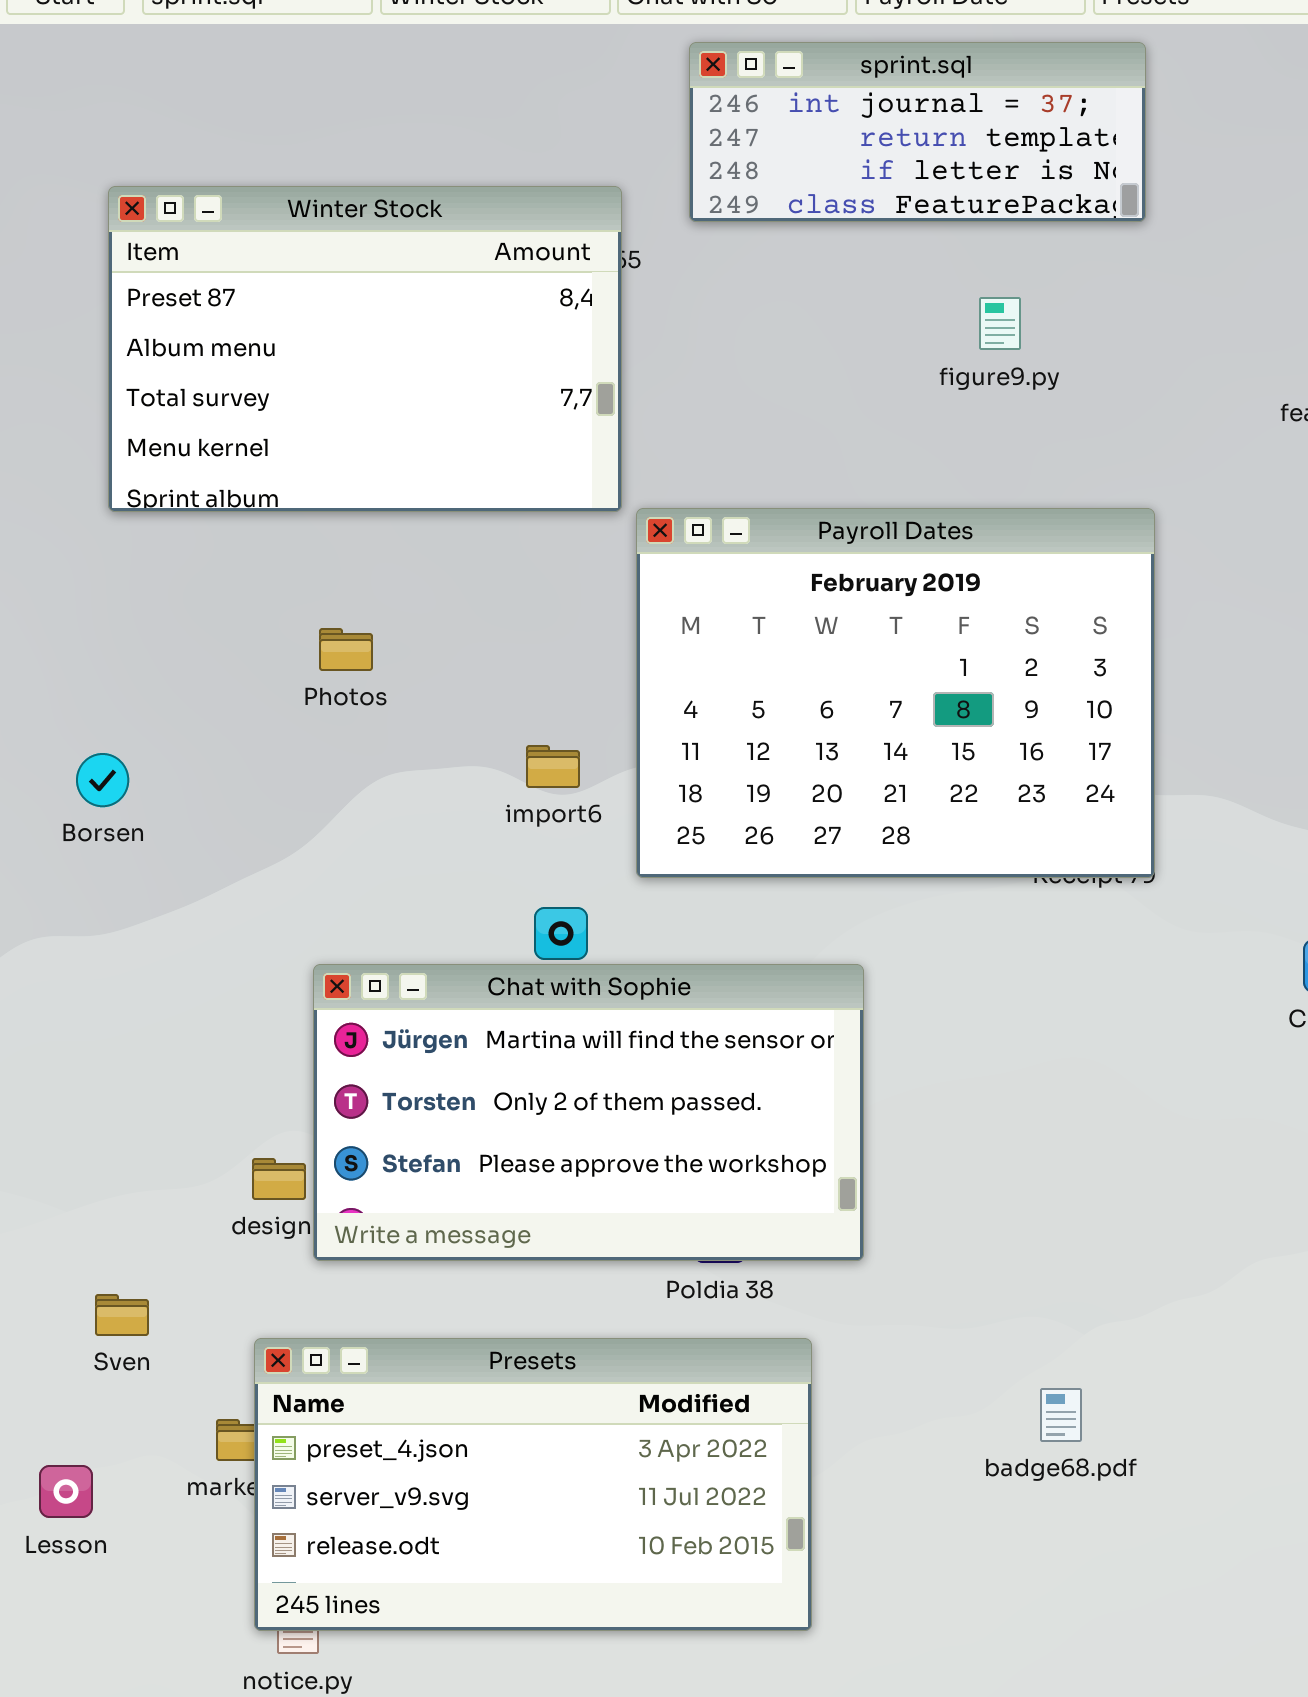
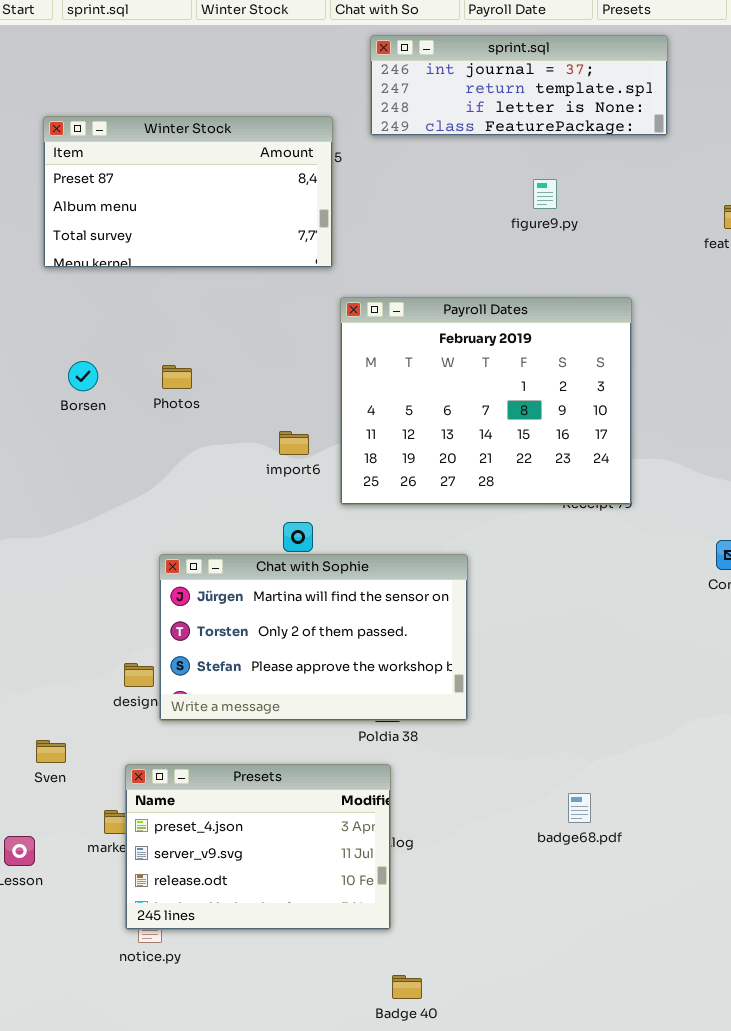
sprint.sql: [689,42,1146,222] -> [370,35,668,136], resized
Winter Stock: [108,186,622,512] -> [43,116,333,268], resized
Borsen: [76,753,129,807] -> [68,361,98,391], moved
Presets: [254,1338,812,1631] -> [125,764,391,930], resized

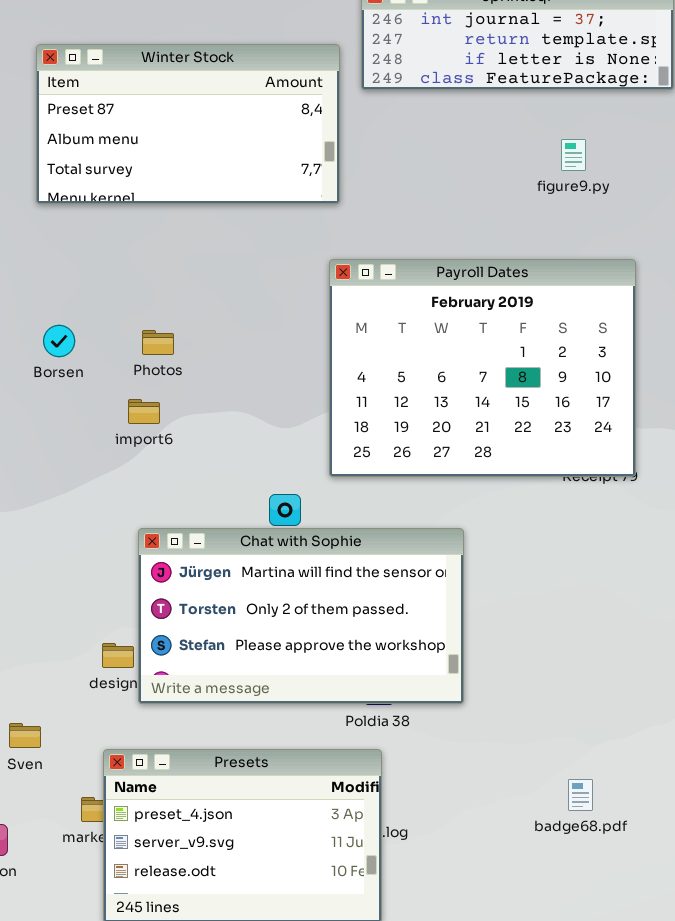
Winter Stock: [43,116,333,268] -> [36,44,340,204], moved
figure9.py: [533,179,557,209] -> [561,139,586,171], moved
import6: [279,431,309,455] -> [128,399,160,424], moved

